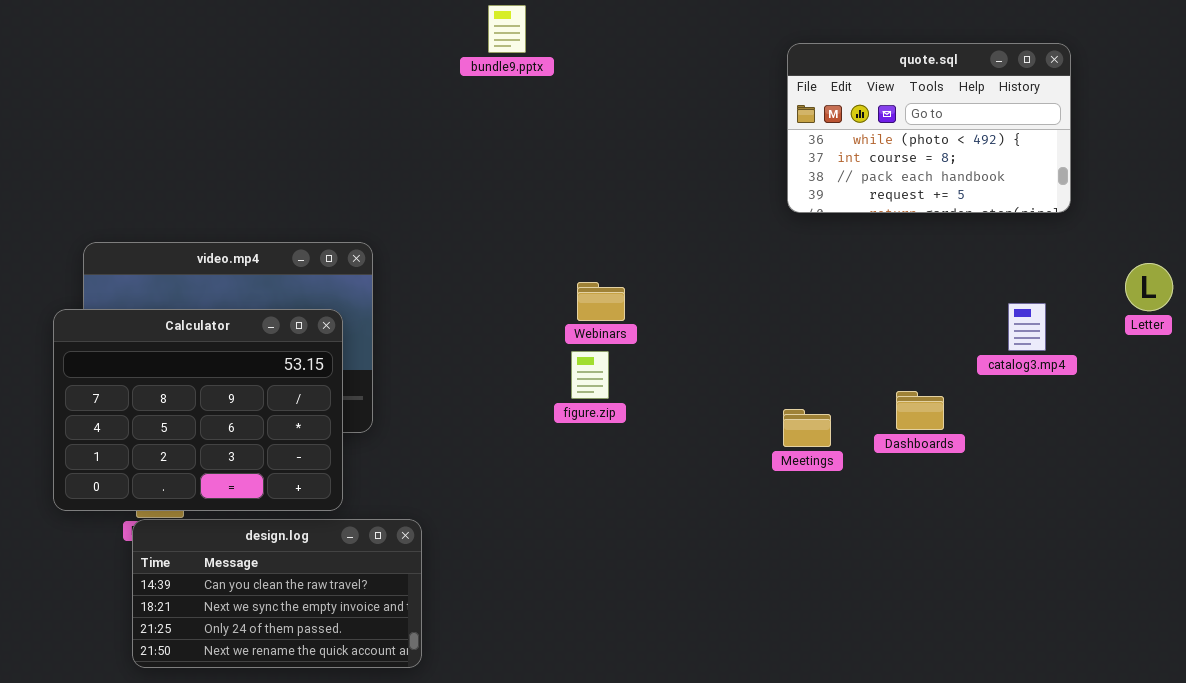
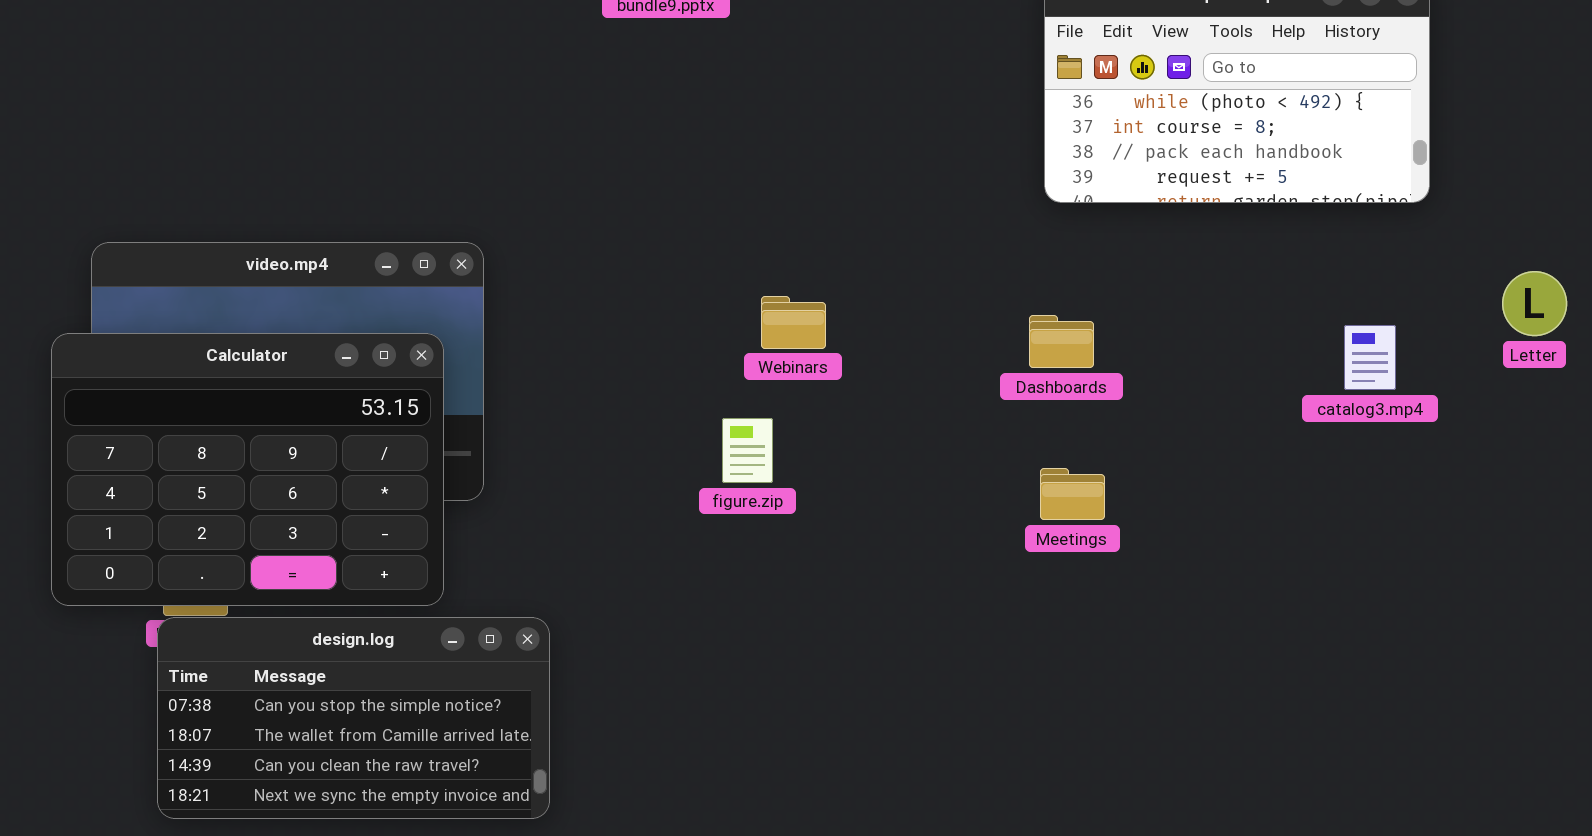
figure.zip: [571,351,609,399] -> [722,418,773,483], moved
Dashboards: [896,391,944,430] -> [1029,315,1094,368], moved
design.log: [132,519,422,668] -> [157,617,550,819], scrolled up 2 rows

